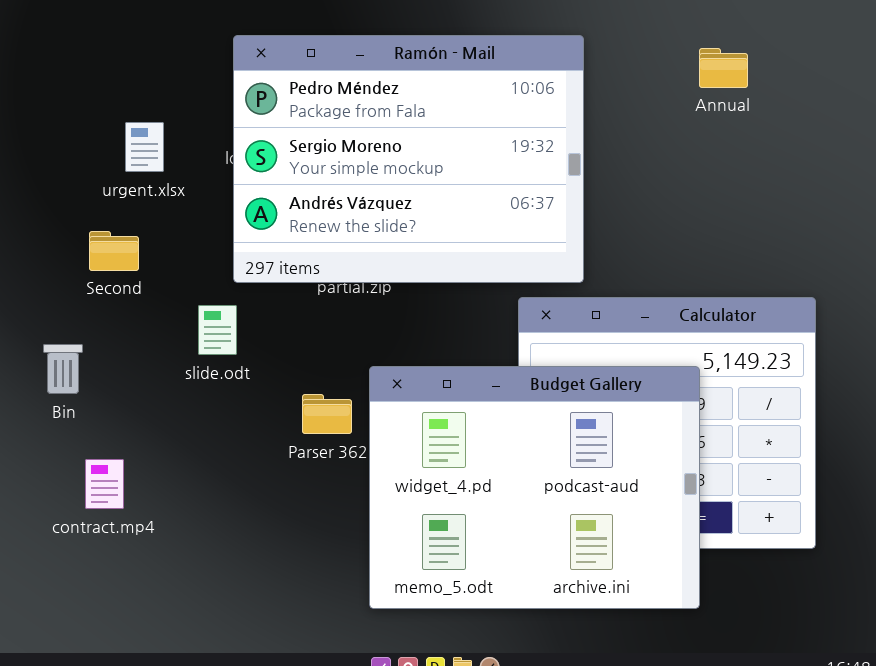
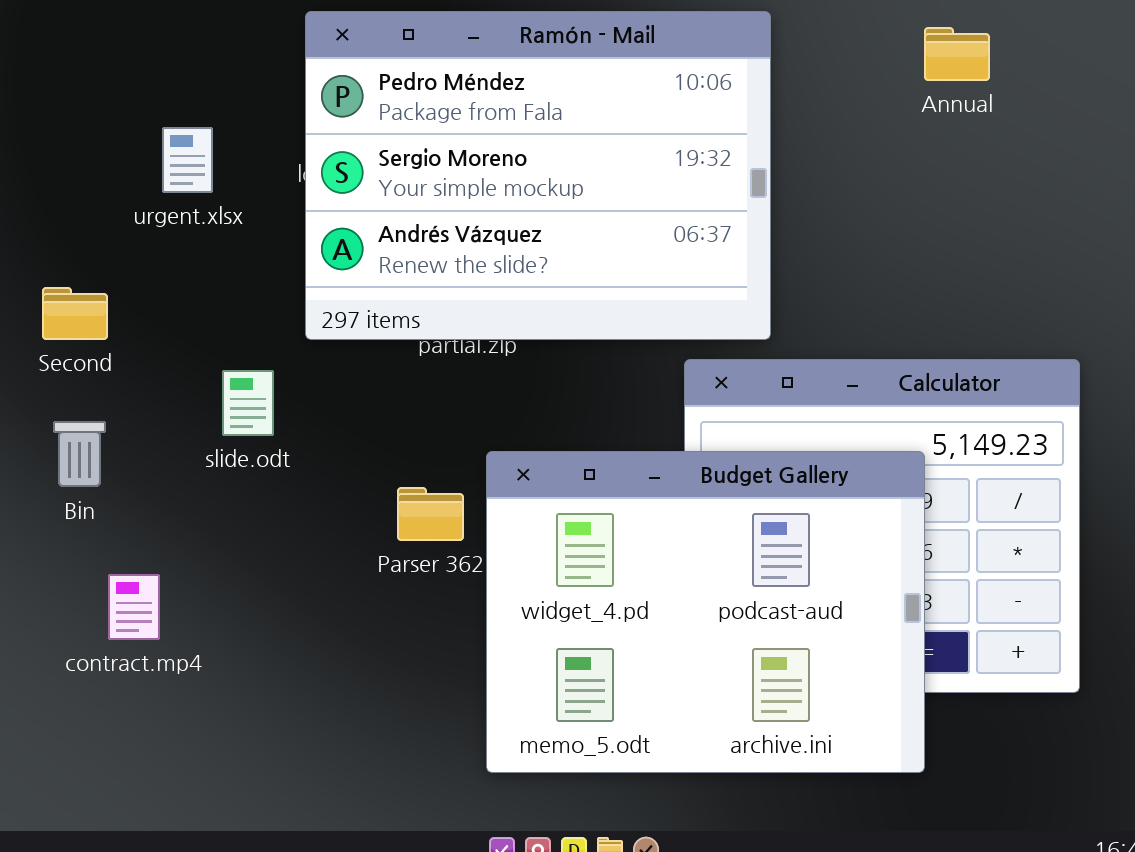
Second: [89,231,139,271] -> [42,287,108,340], moved
slide.odt: [198,305,237,355] -> [222,370,274,436], moved

